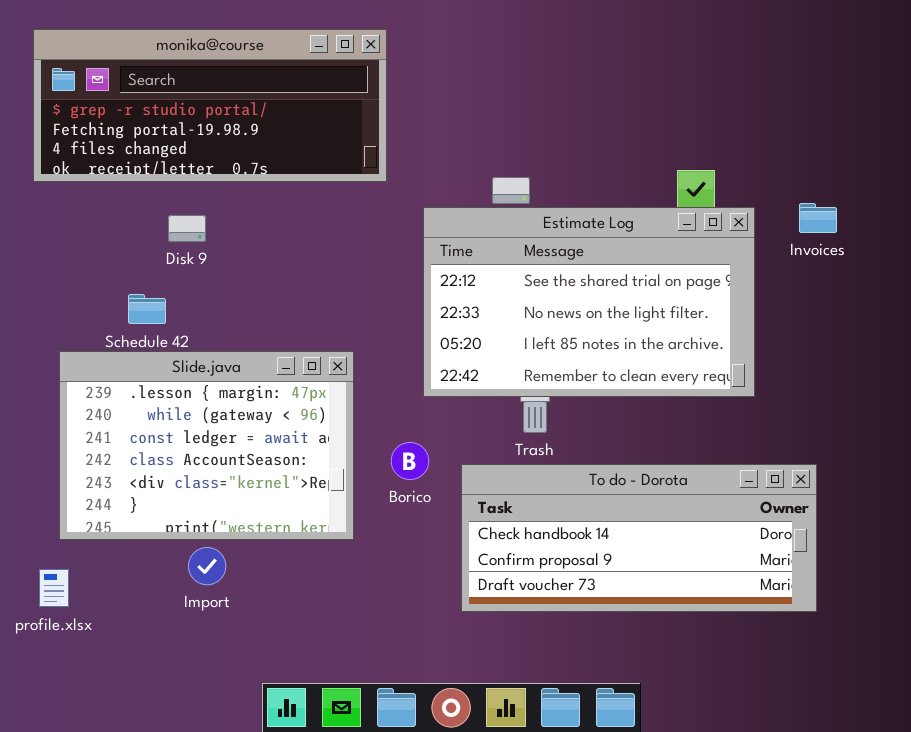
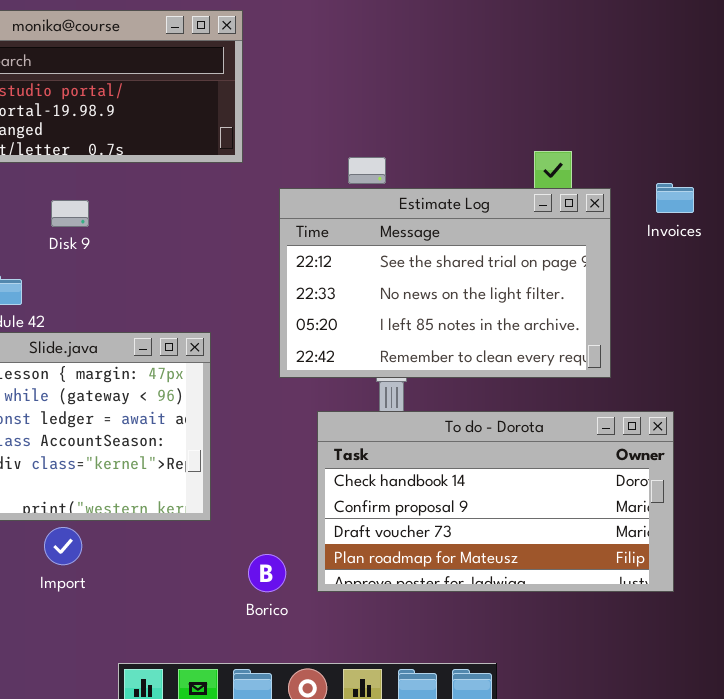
Disk 9: [168,215,206,242] -> [51,200,89,227], moved
Borico: [391,442,429,480] -> [248,554,286,592], moved
To do - Dorota: [461,464,817,612] -> [317,411,674,592], resized

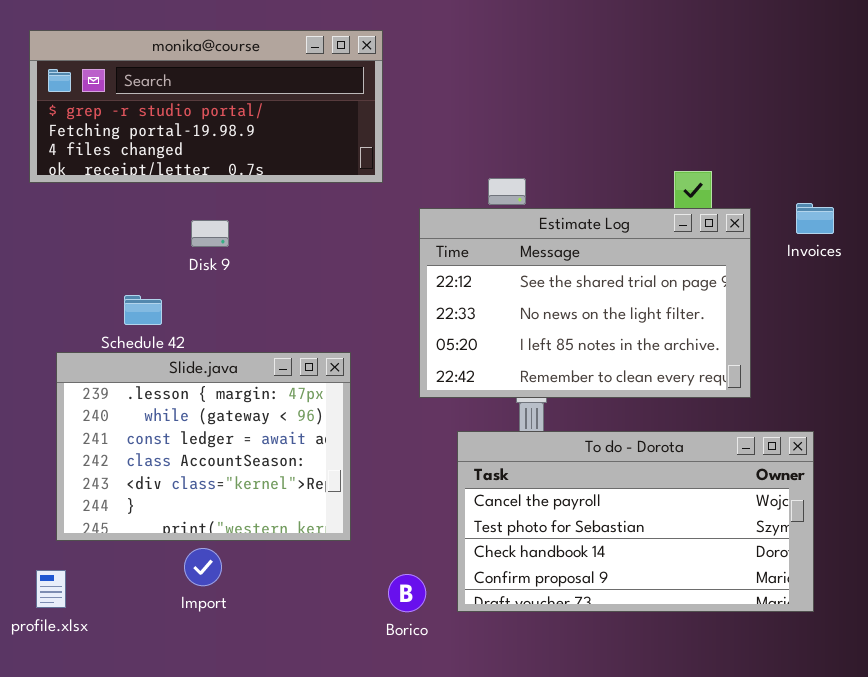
To do - Dorota: [317,411,674,592] -> [457,431,814,612], scrolled up 2 rows

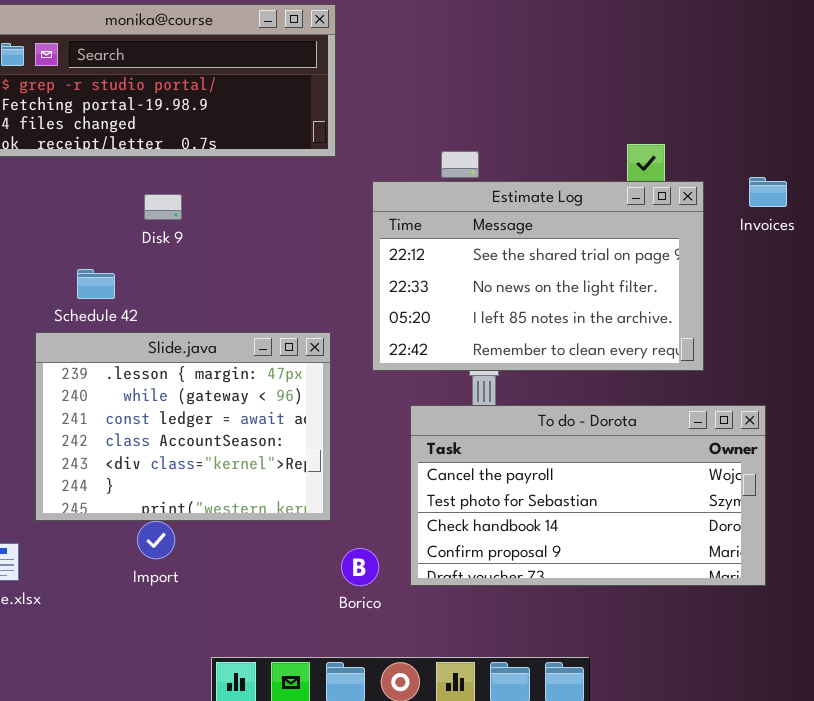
Slide.java: [56,352,351,541] -> [35,332,331,521], moved

